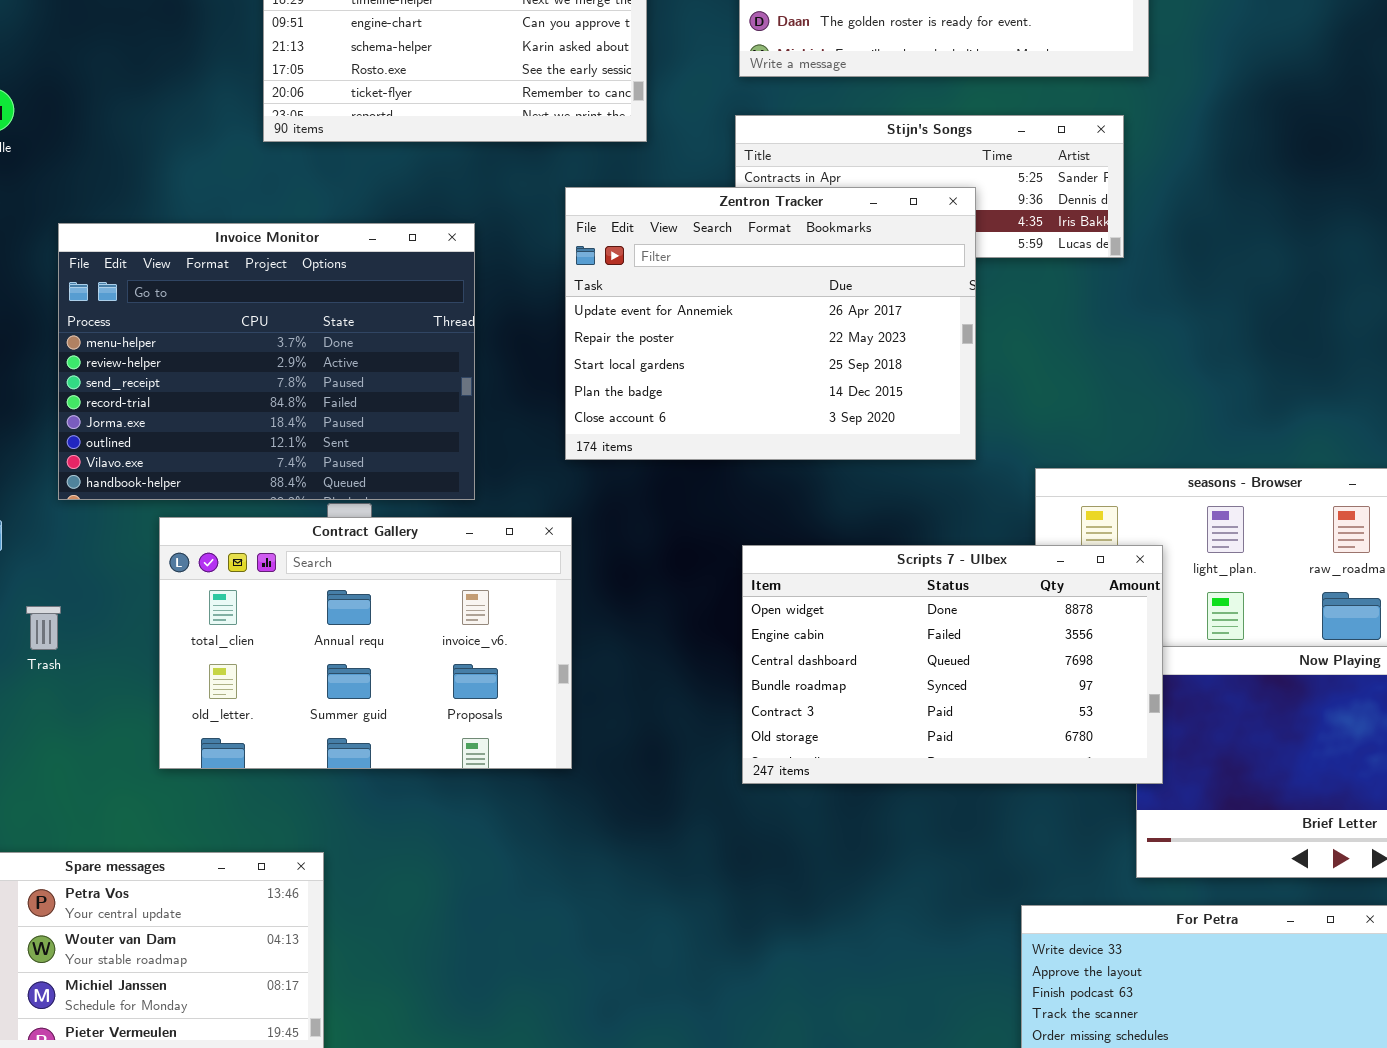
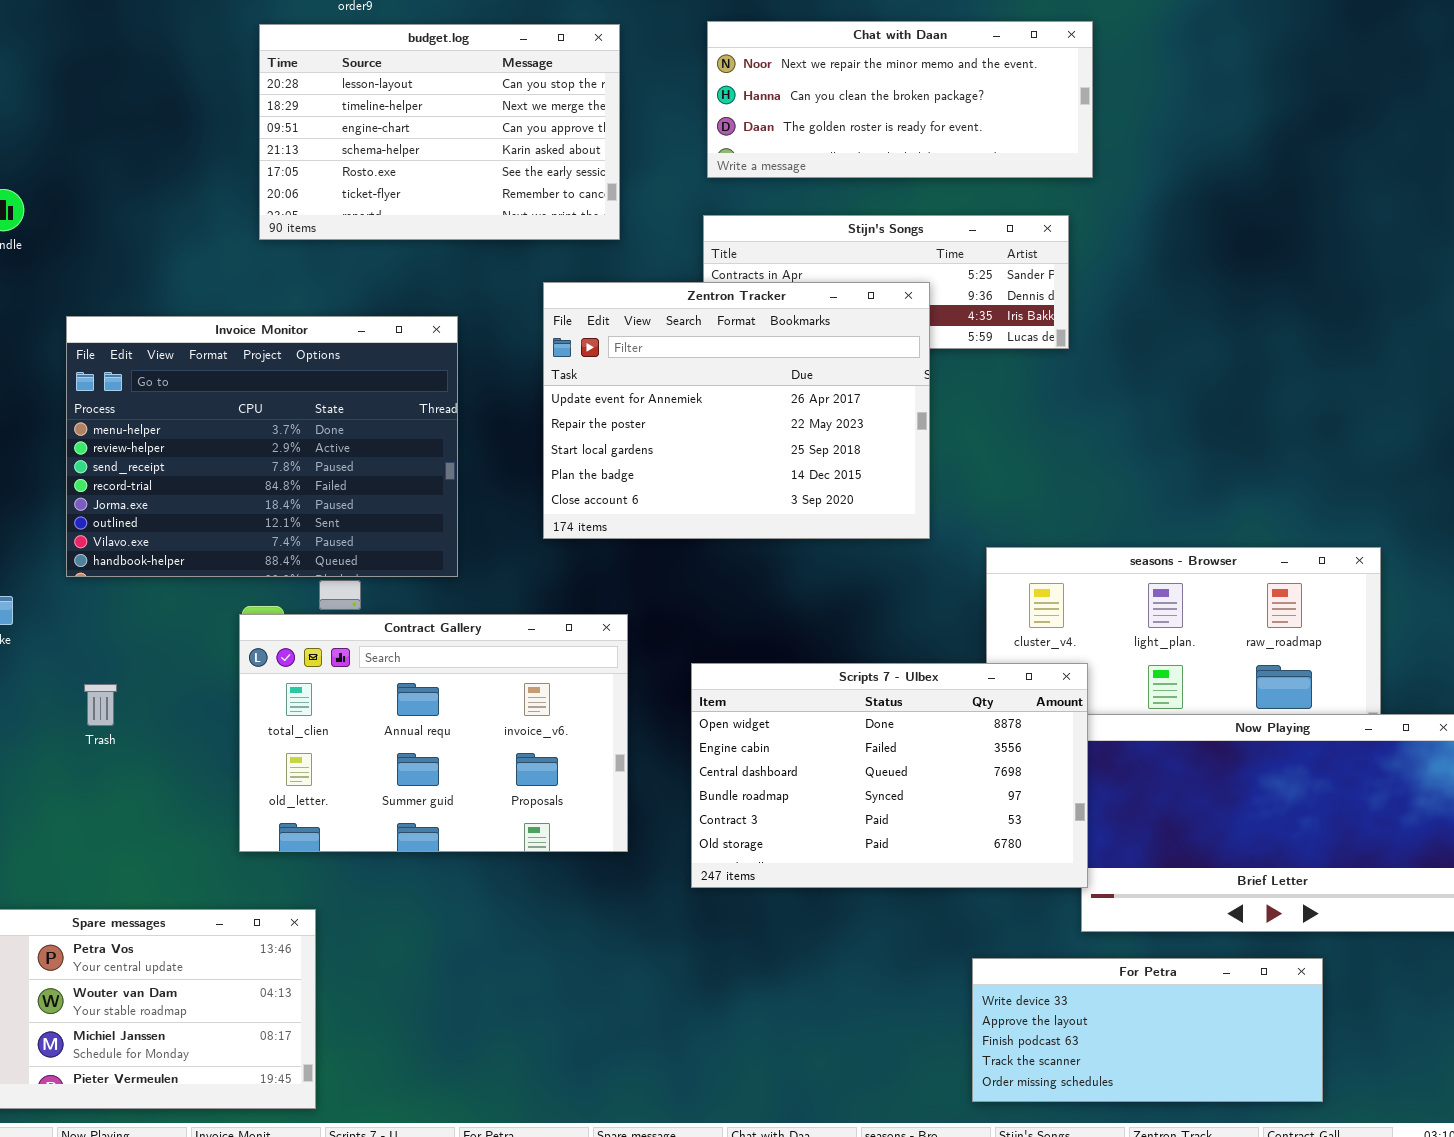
Contract Gallery: [159,517,572,769] -> [239,614,628,852], moved
Scripts 7 - Ulbex: [742,545,1163,784] -> [691,663,1088,888], moved
Trash: [26,606,61,650] -> [84,684,117,726], moved

